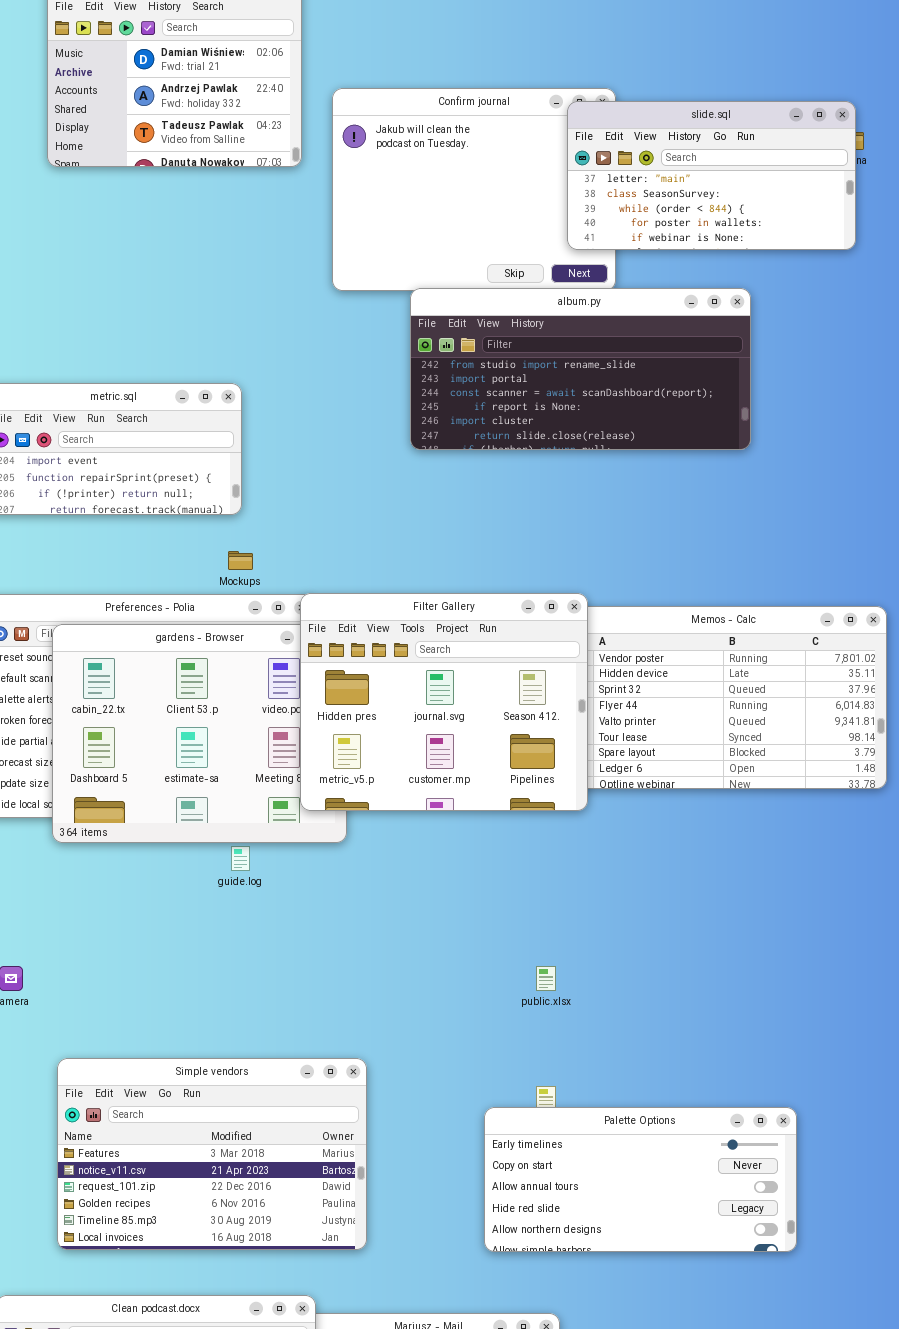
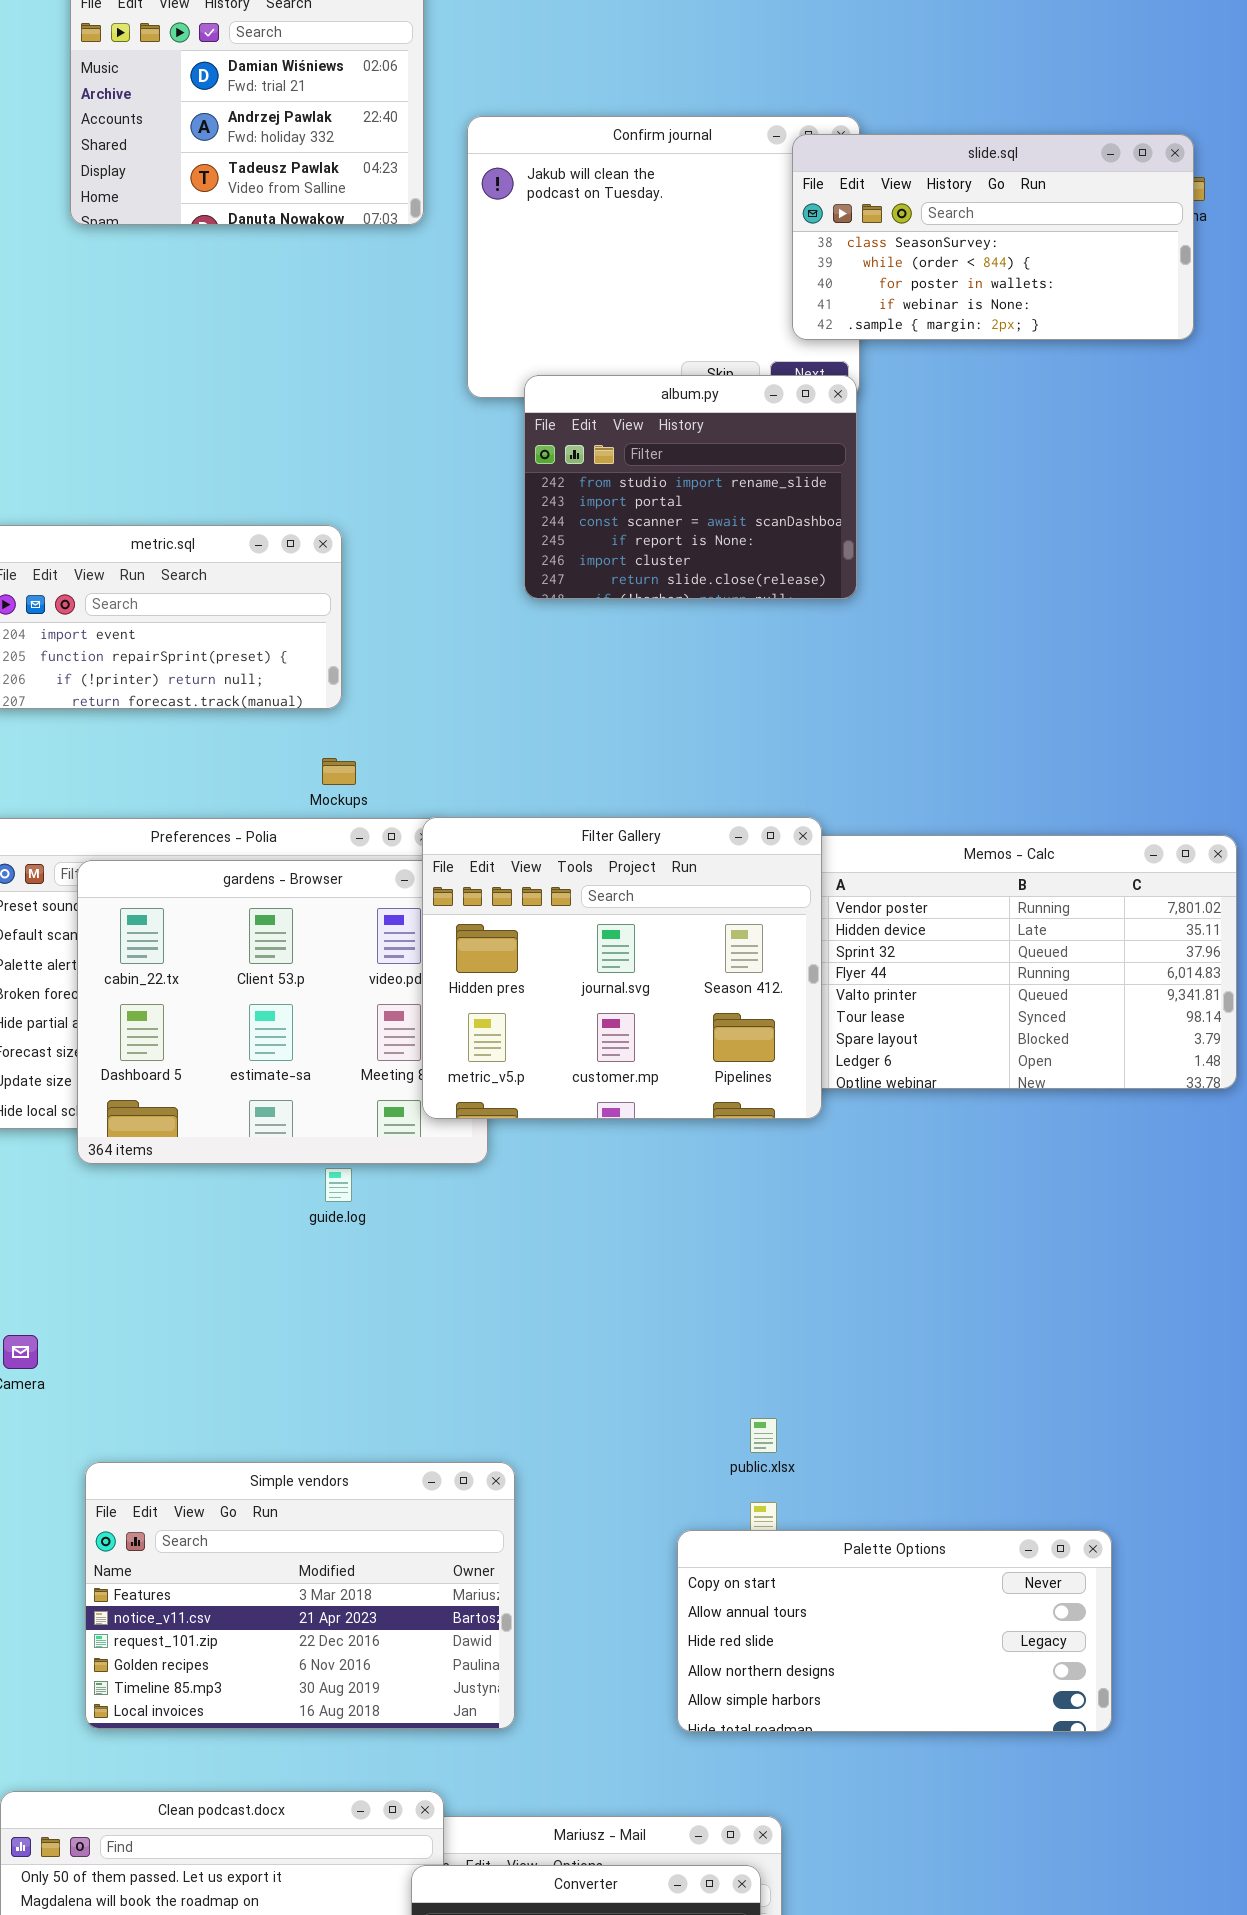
slide.sql: [567,101,856,250] -> [792,134,1194,340], scrolled down 1 row
album.py: [410,288,751,450] -> [524,375,857,599], moved, resized
public.xlsx: [536,966,556,991] -> [750,1418,777,1453], moved
Palette Options: [484,1107,797,1252] -> [677,1530,1112,1732], scrolled down 1 row

